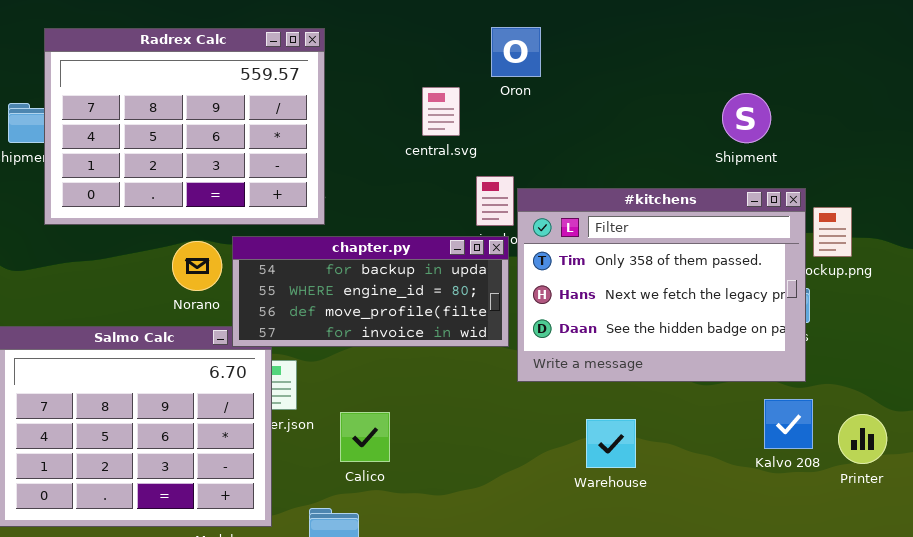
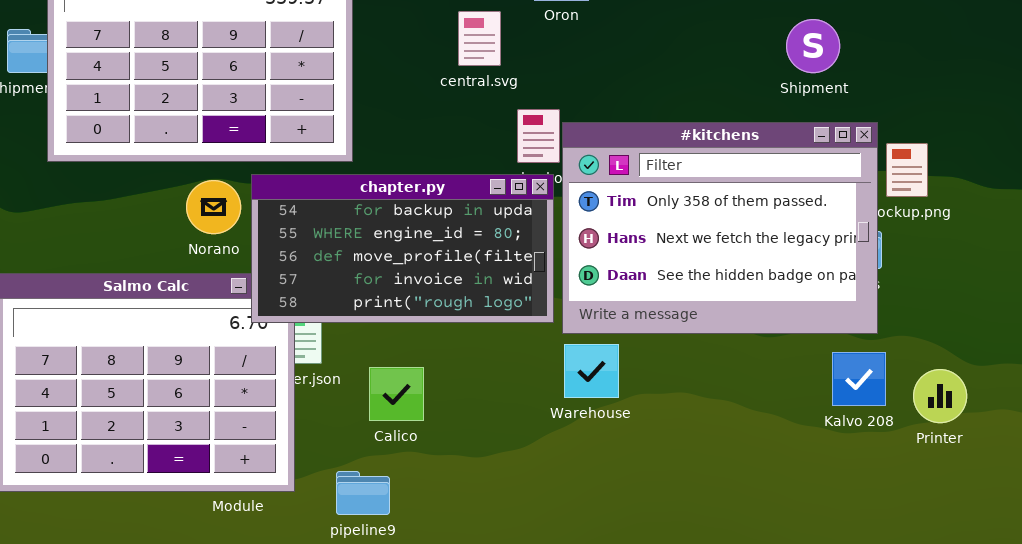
chapter.py: [232,236,509,347] -> [251,174,554,323], resized
Warehouse: [586,419,636,468] -> [564,344,619,398], moved

